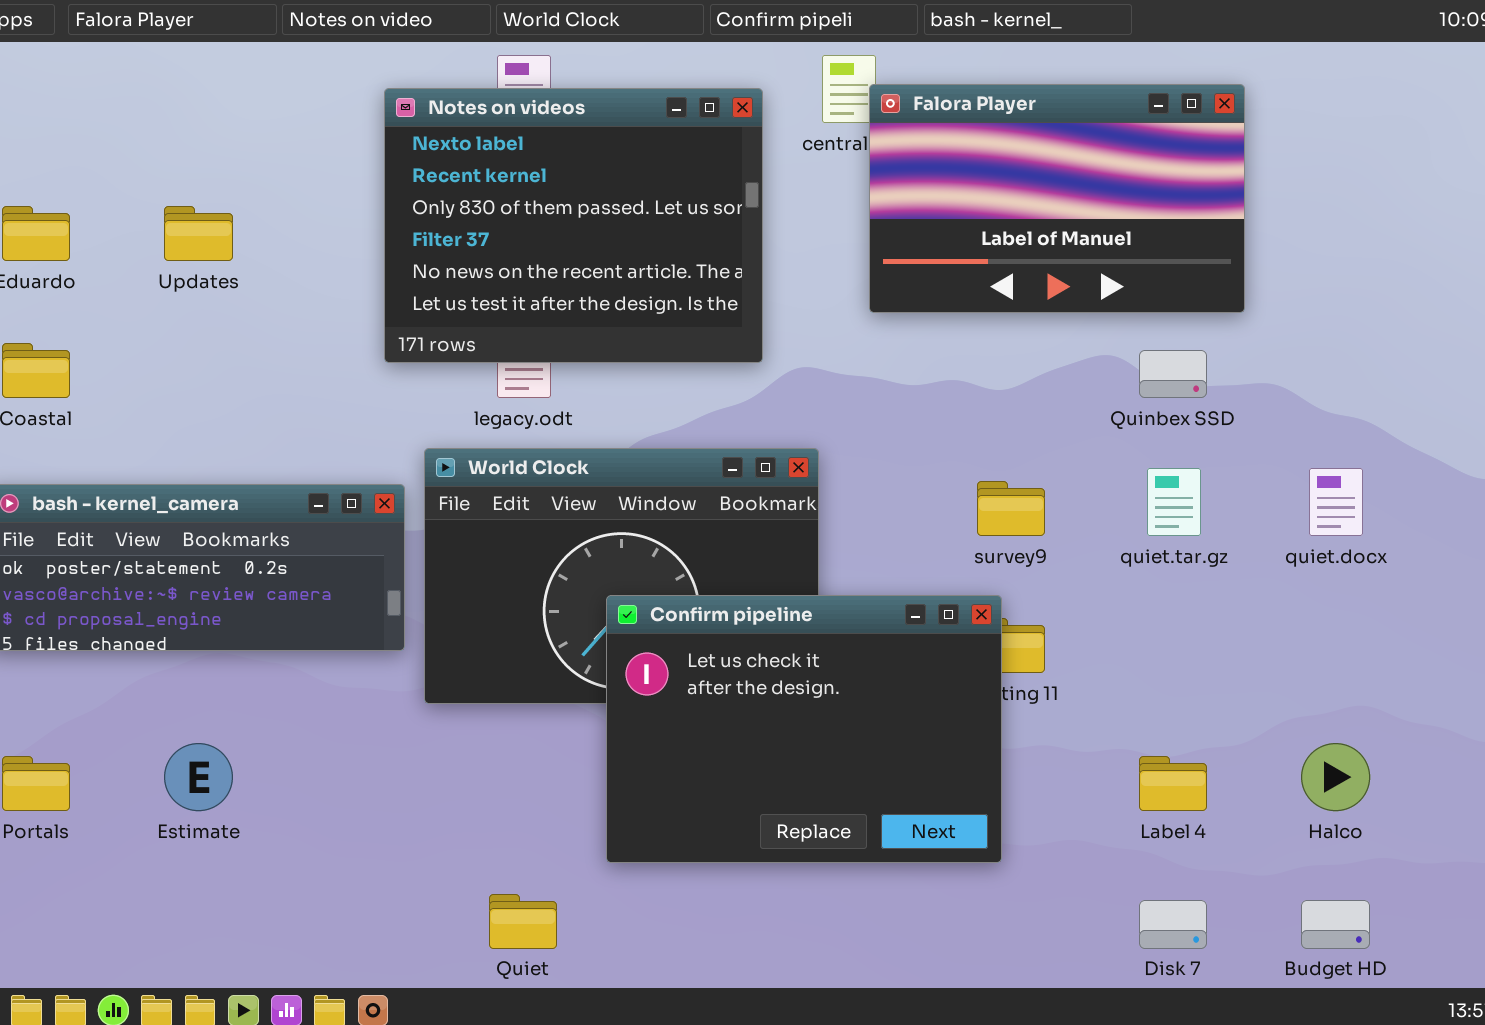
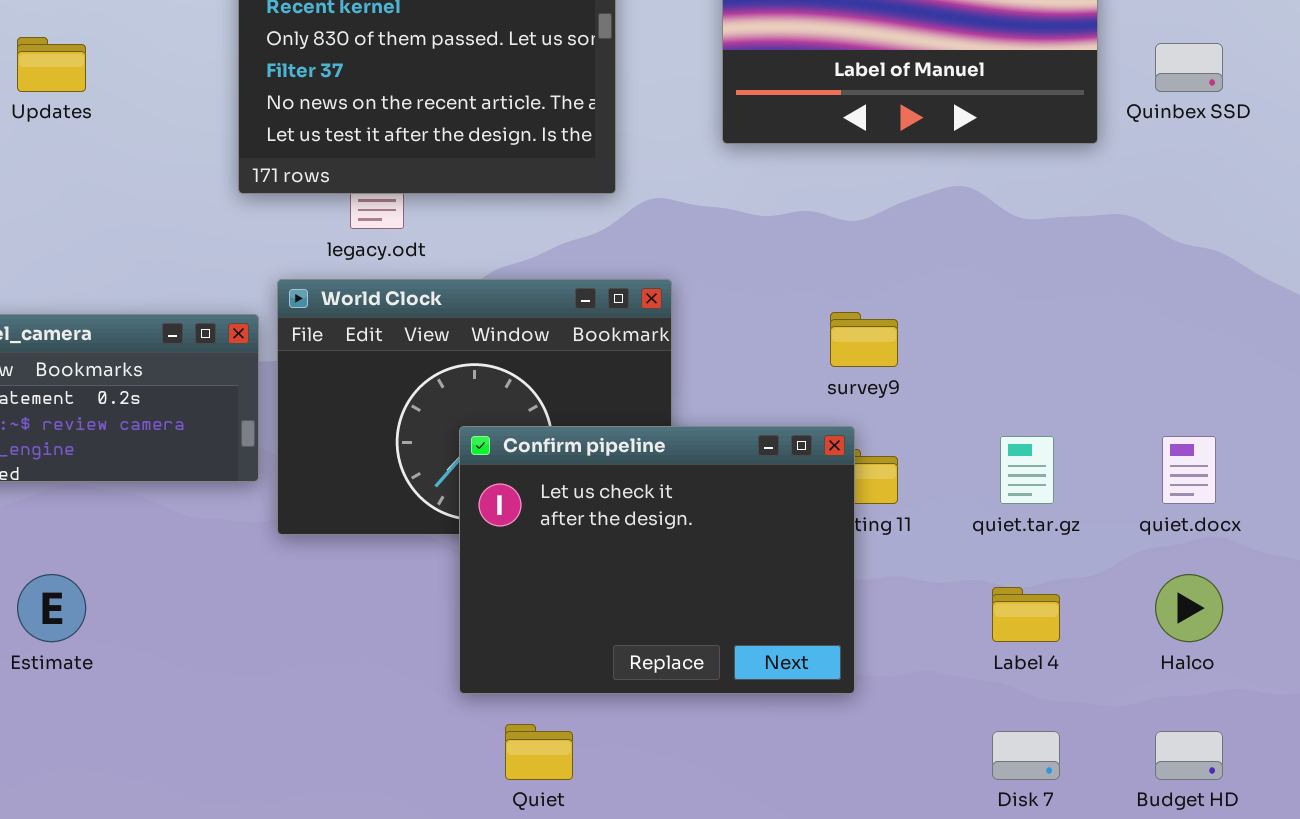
Quinbex SSD: [1139,350,1207,398] -> [1155,43,1223,92], moved
quiet.tar.gz: [1147,468,1201,536] -> [1000,436,1054,504], moved
quiet.docx: [1309,468,1363,536] -> [1162,436,1216,504], moved
Quiet: [489,894,557,949] -> [505,724,573,780], moved

